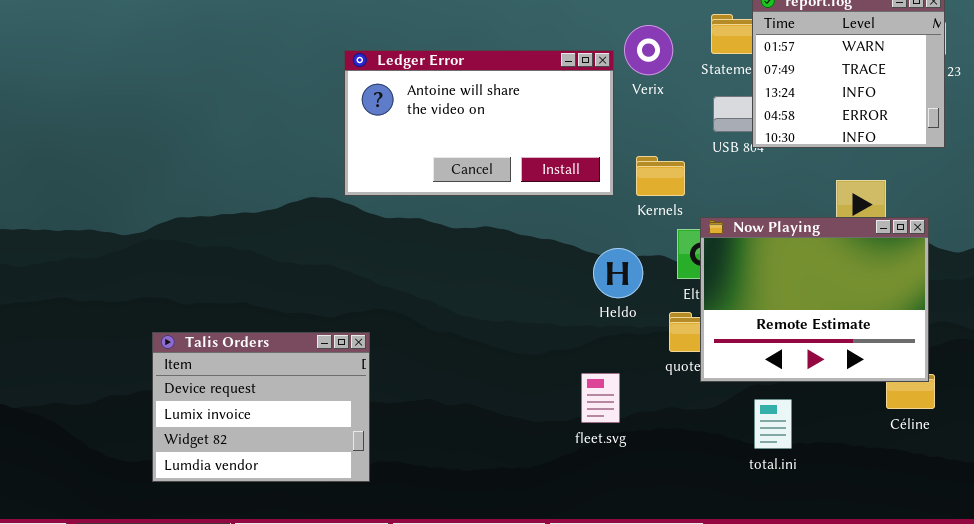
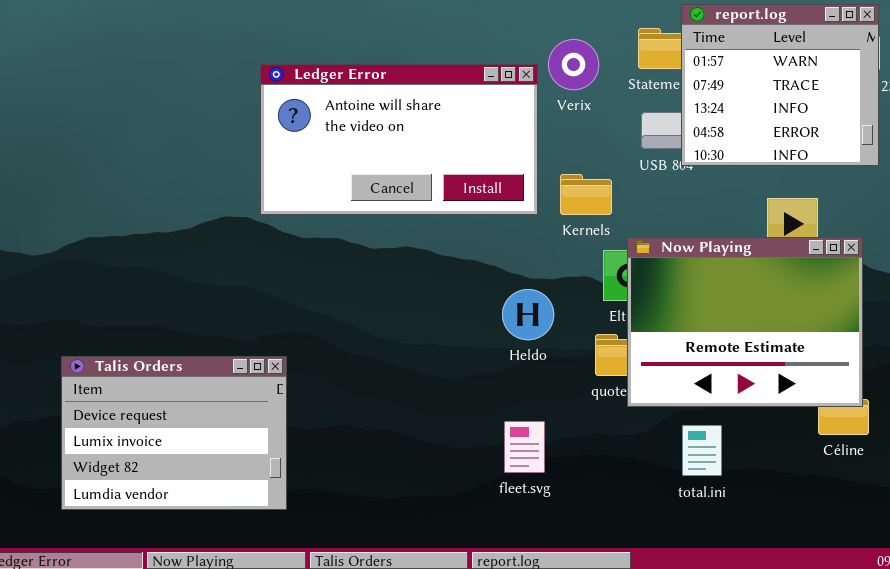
Heldo: [593,248,643,298] -> [502,289,554,340], moved
fleet.svg: [581,373,620,423] -> [504,421,545,473], moved

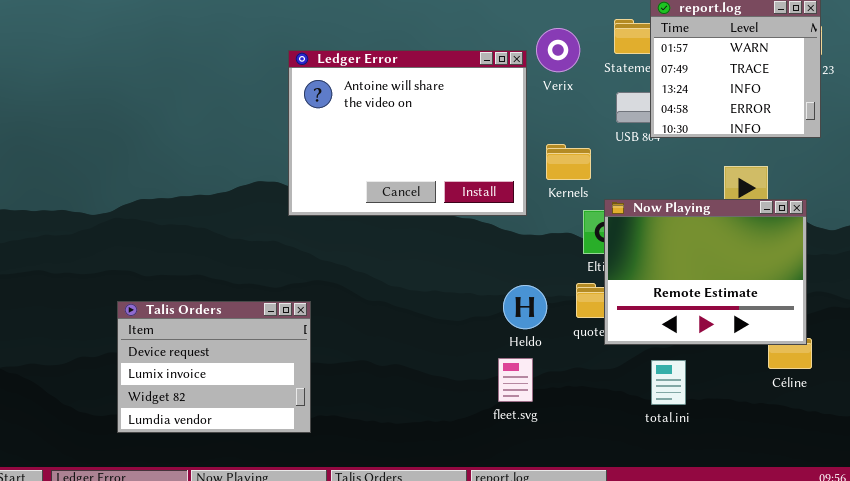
Ledger Error: [260,64,538,215] -> [288,50,527,216], resized
Heldo: [502,289,554,340] -> [503,285,547,329], moved

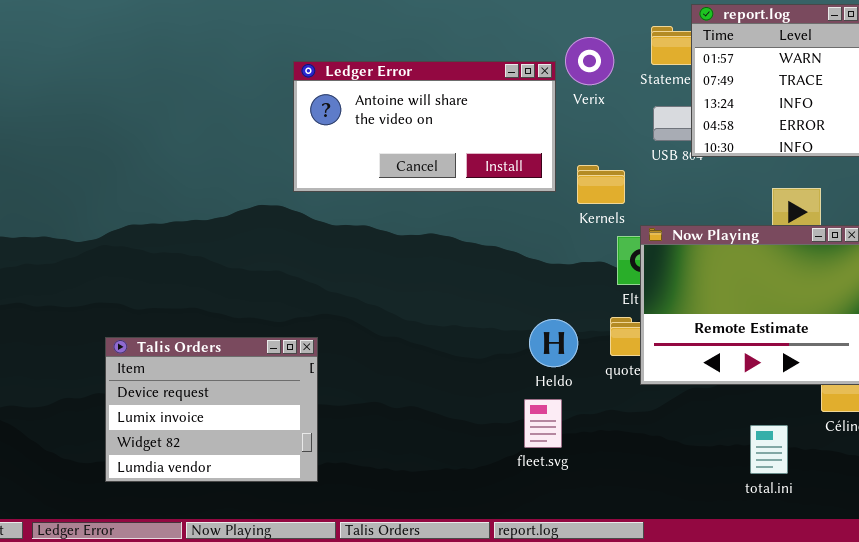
Ledger Error: [288,50,527,216] -> [293,61,556,192], resized
total.ini: [651,360,686,405] -> [750,425,788,474], moved

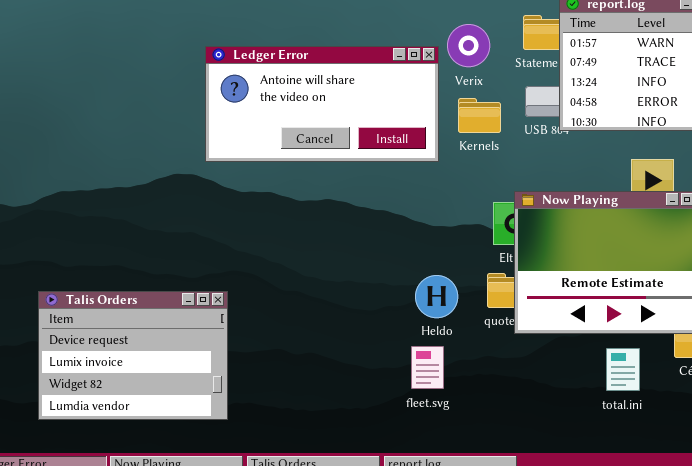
Kernels: [577,165,625,204] -> [458,98,501,133], moved
total.ini: [750,425,788,474] -> [606,348,640,391], moved

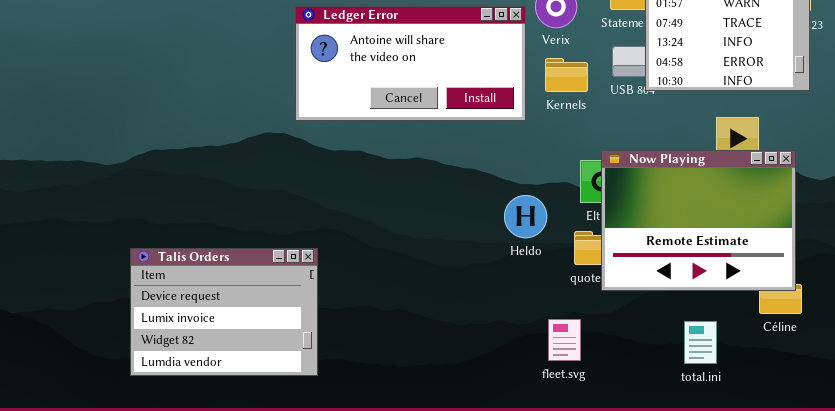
Heldo: [415,275,458,318] -> [504,195,547,238], moved
fleet.svg: [411,346,444,389] -> [548,319,581,361], moved
total.ini: [606,348,640,391] -> [684,321,717,364], moved

